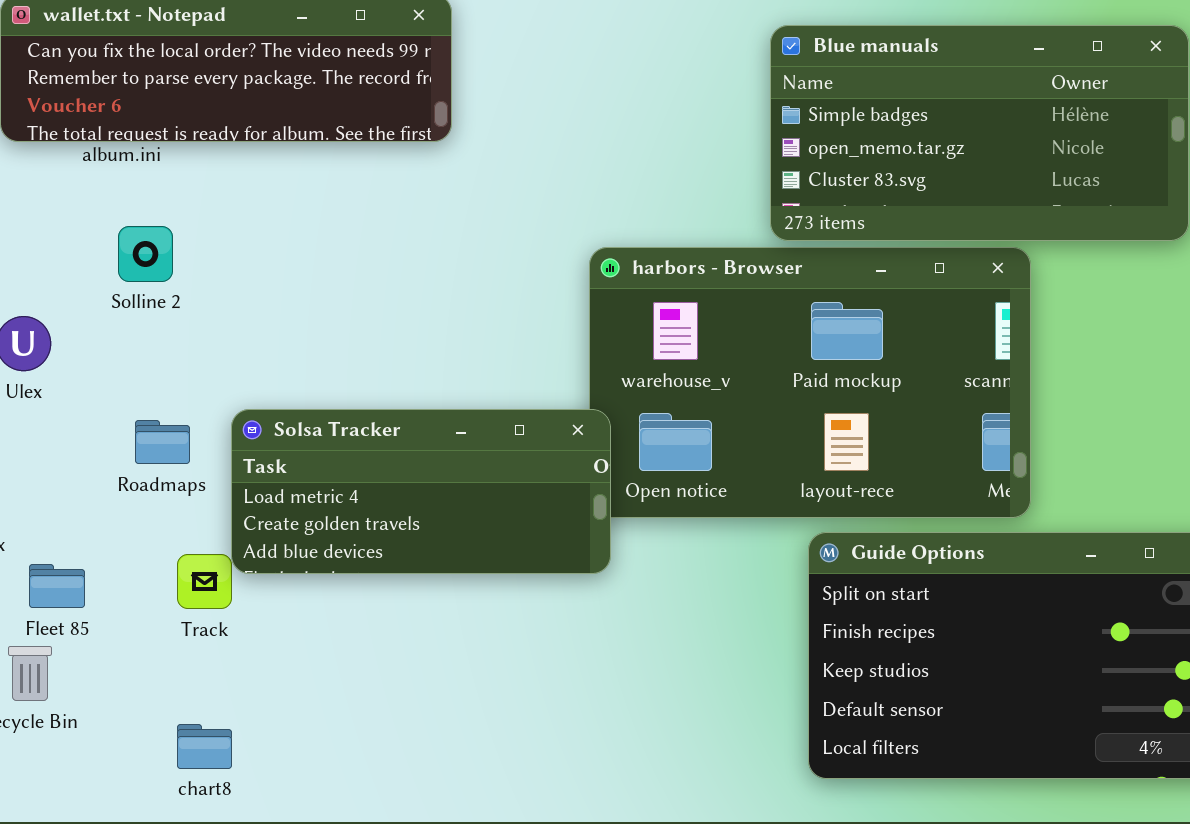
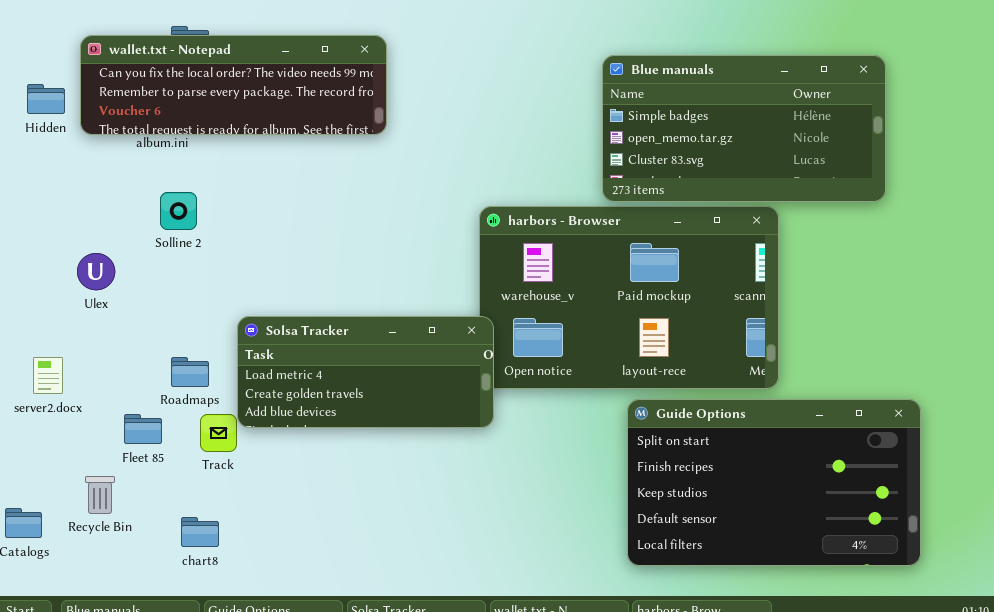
Roadmaps: [135,420,190,464] -> [171,357,209,387], moved
Fleet 85: [29,564,85,608] -> [124,414,162,444], moved
chart8: [177,724,232,769] -> [181,517,219,547], moved

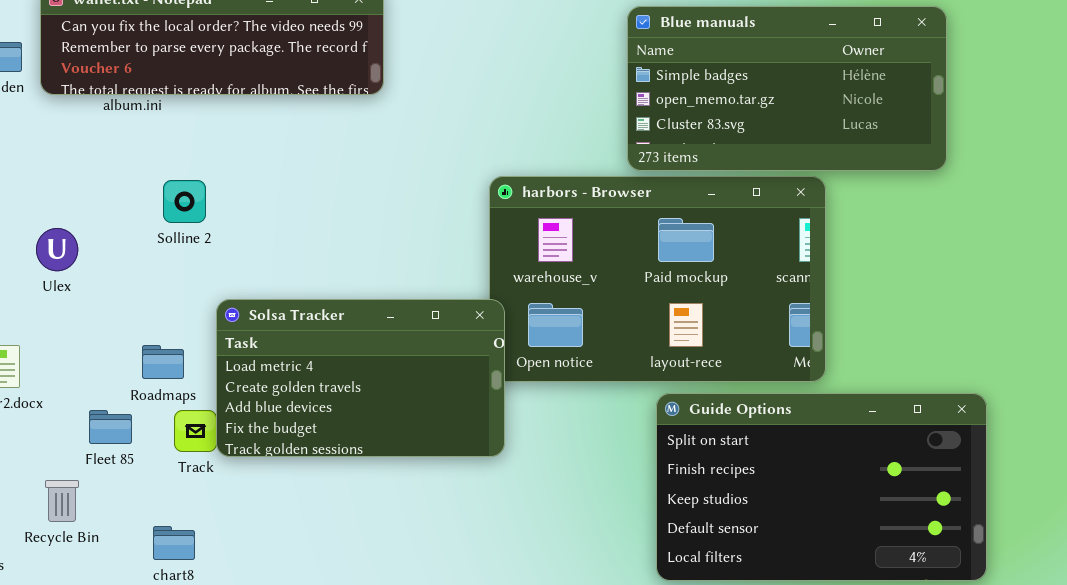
Solline 2: [160,192,197,230] -> [163,180,206,223], moved
Solsa Tracker: [237,316,494,428] -> [216,299,505,457], resized

